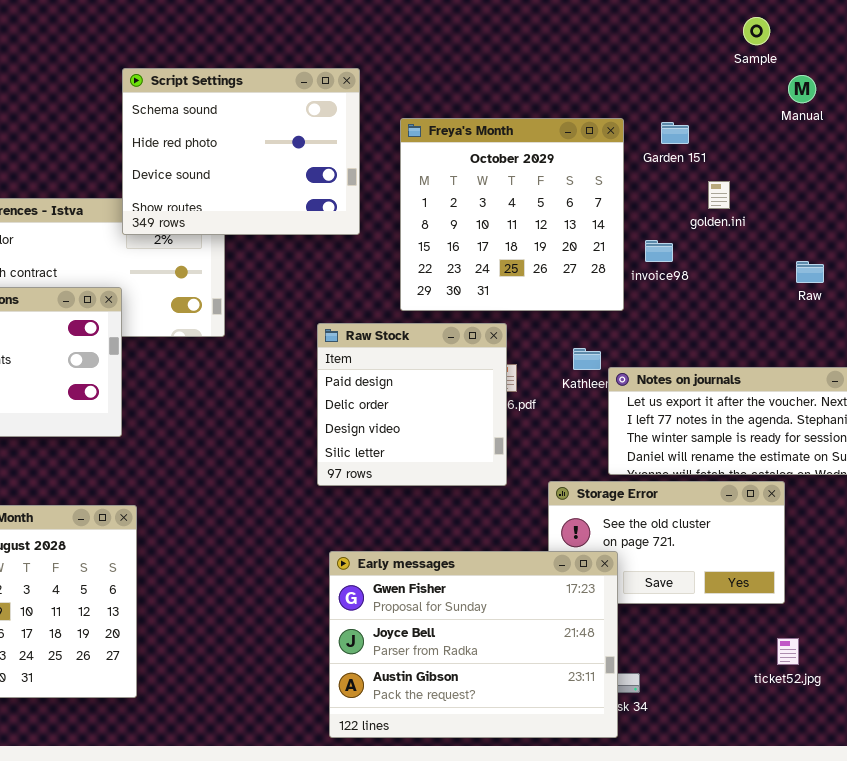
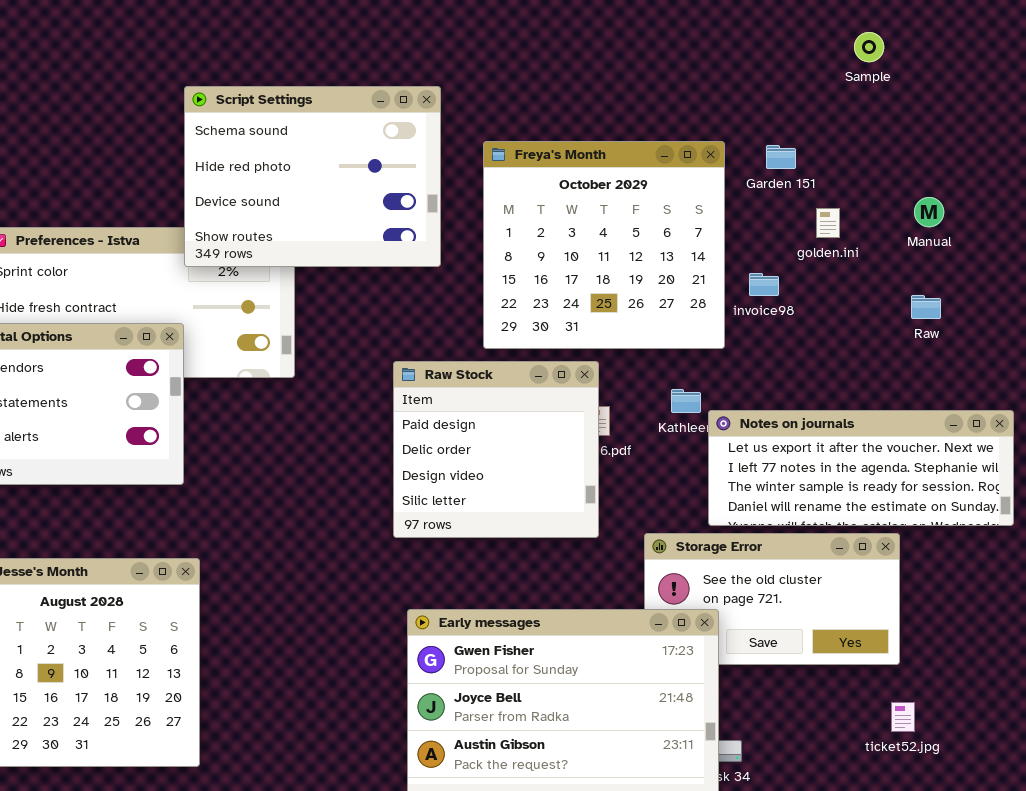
Manual: [788,75,816,103] -> [914,197,944,227], moved

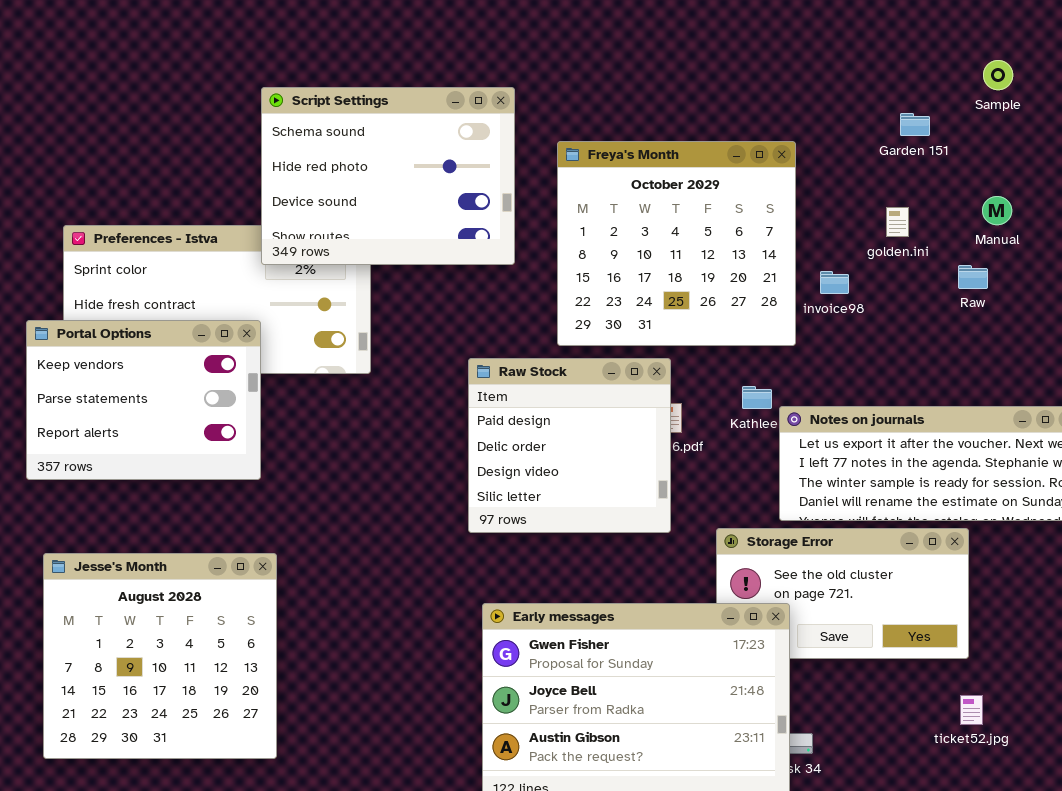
Sample: [854,32,884,62] -> [983,60,1013,90], moved
Garden 151: [766,145,796,169] -> [900,113,930,136], moved
Raw: [911,295,941,319] -> [958,265,988,289], moved

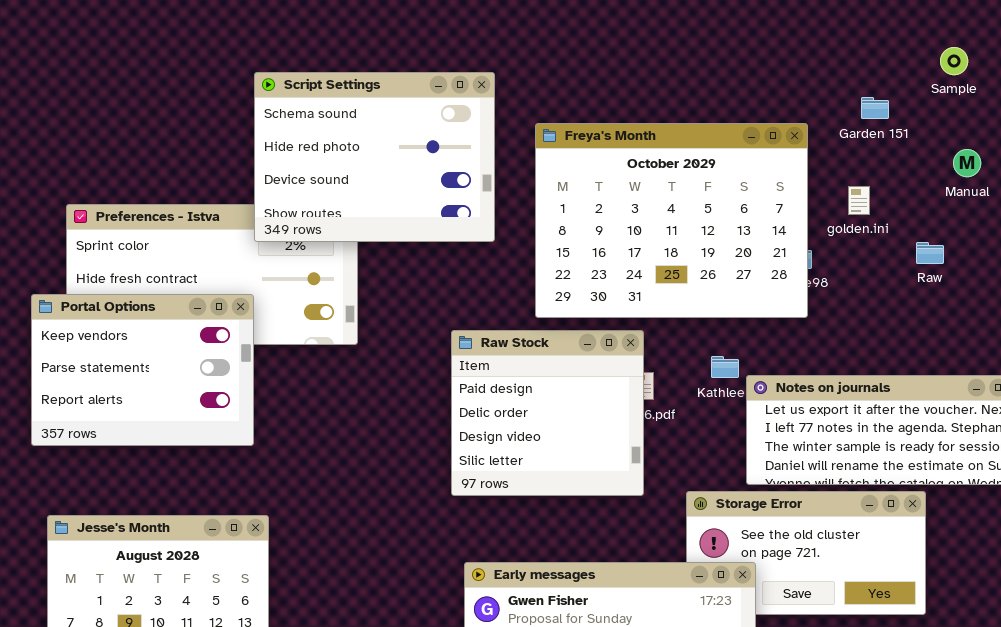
Freya's Month: [557,141,796,346] -> [535,123,808,318], resized
Manual: [982,196,1012,225] -> [953,149,981,177], moved

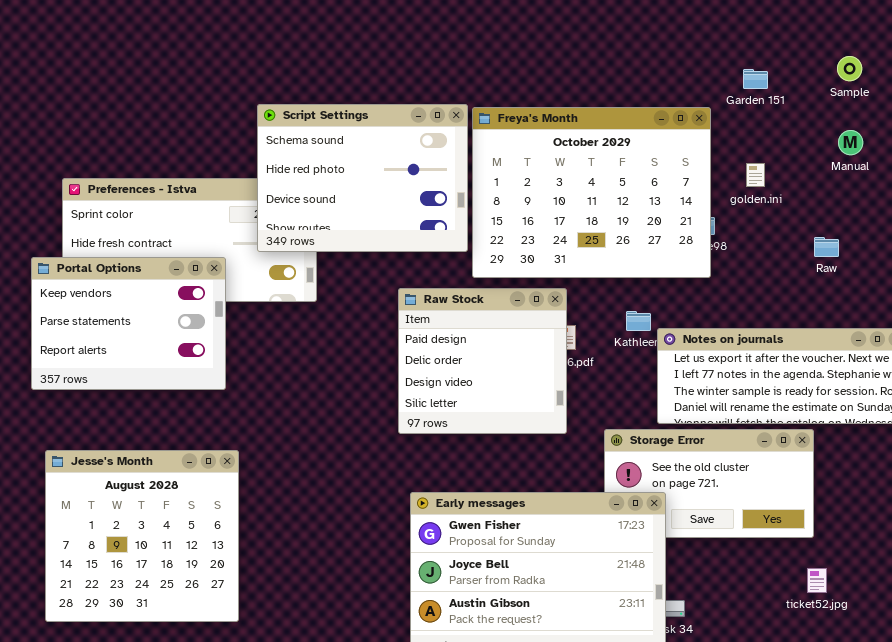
Sample: [940,47,968,75] -> [837,56,862,81], moved
Script Settings: [254,72,495,242] -> [257,104,468,252], moved
Garden 151: [861,97,889,119] -> [743,69,768,89], moved
Raw: [916,242,944,264] -> [814,237,839,257], moved

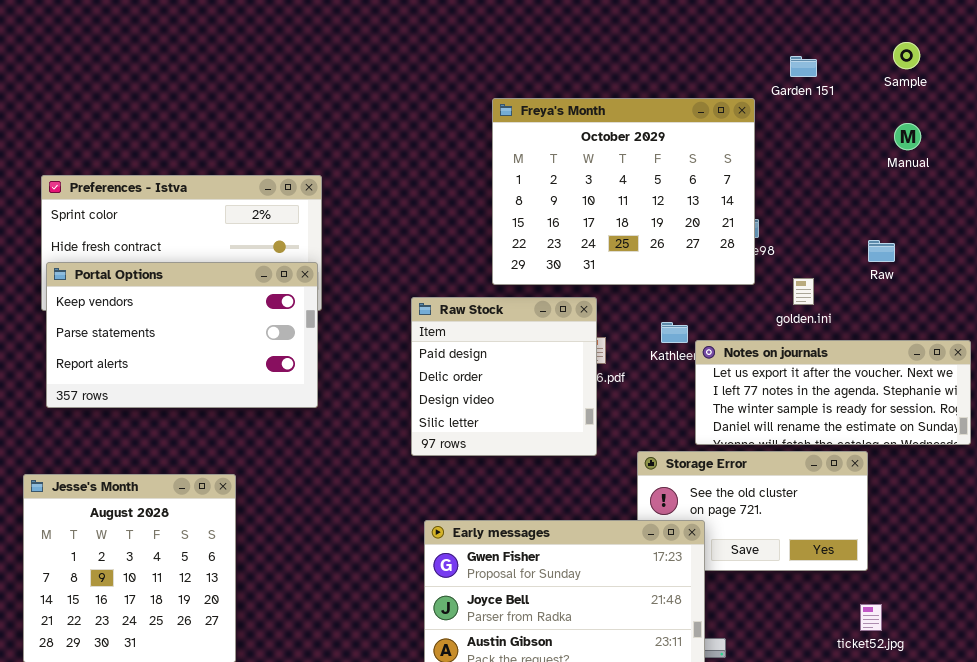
Script Settings: [257,104,468,252] -> none, closed
golden.ini: [746,163,765,187] -> [793,278,814,305], moved
Portal Options: [31,257,226,390] -> [46,262,318,408], moved, resized

